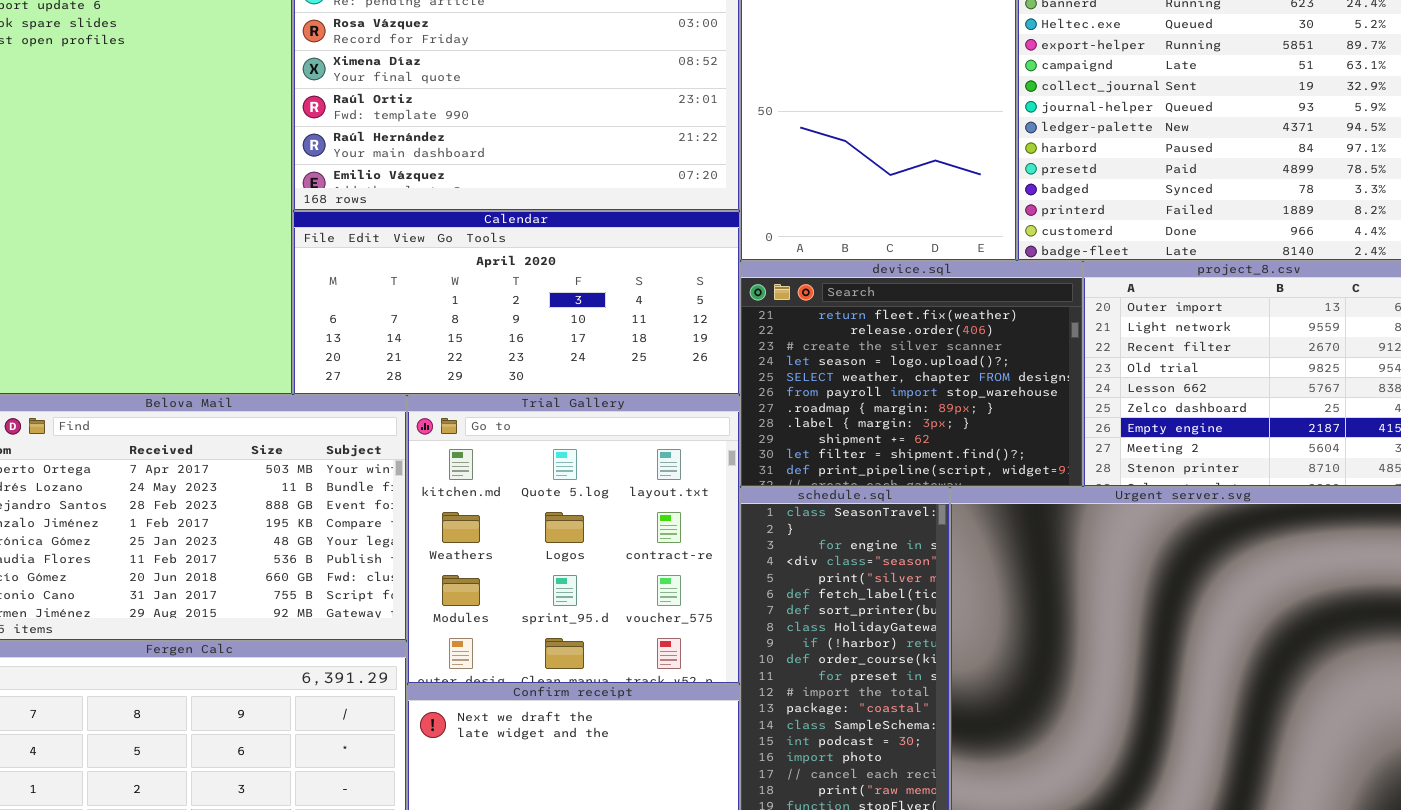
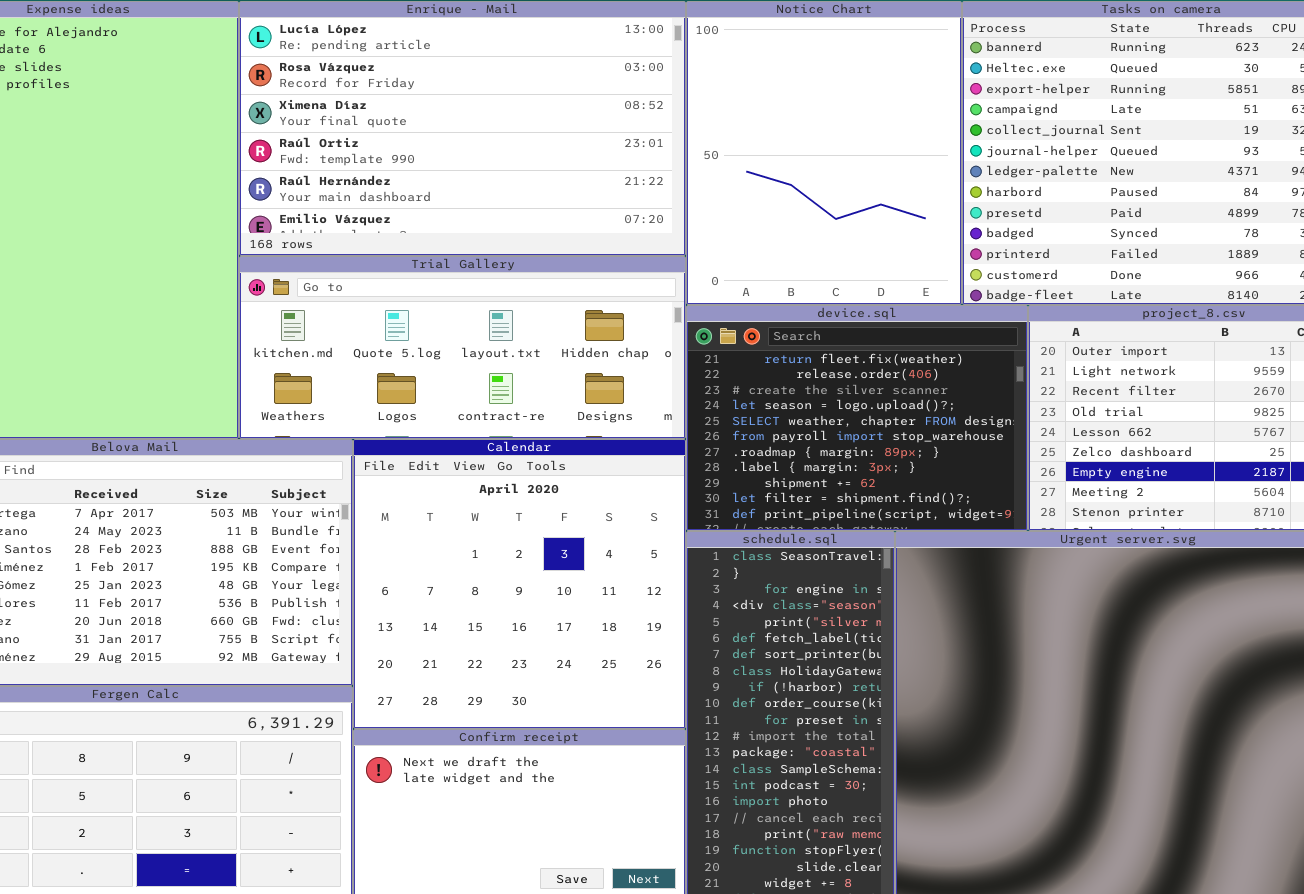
Calendar: [293,211,740,395] -> [353,439,686,729], moved, resized
Trial Gallery: [407,395,740,684] -> [239,256,686,439], moved, resized

